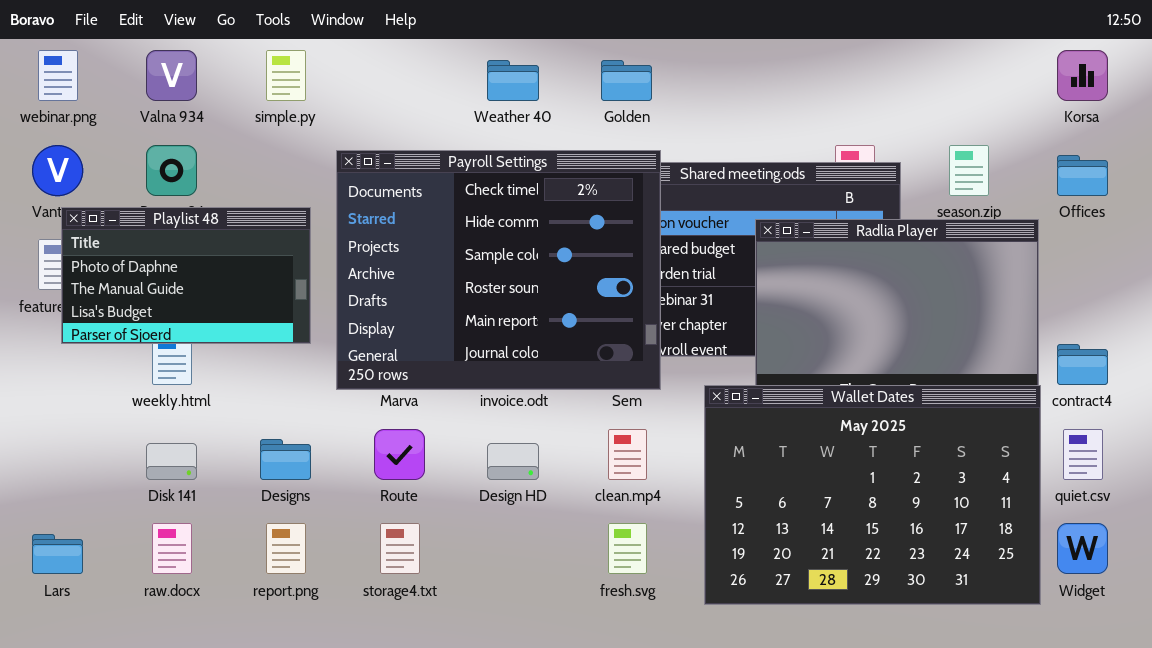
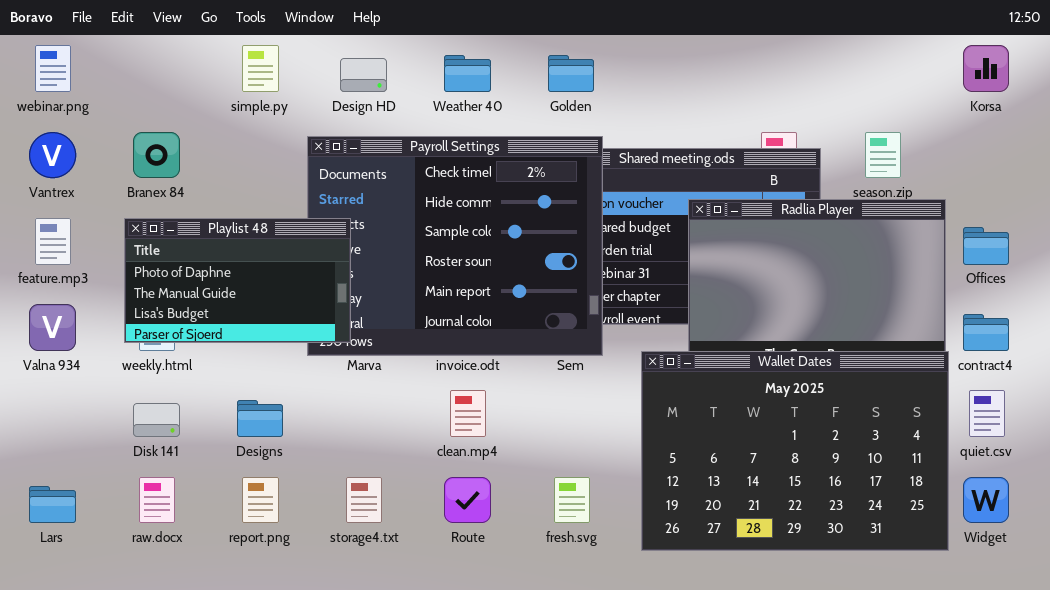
Valna 934: [146,50,197,101] -> [29,304,76,351], moved
Offices: [1057,155,1108,196] -> [963,227,1009,265], moved
Playlist 48: [61,207,311,344] -> [124,218,351,343], moved
Route: [374,429,425,480] -> [444,477,491,523], moved
clean.mp4: [608,429,647,480] -> [450,390,486,437], moved
Design HD: [487,443,539,480] -> [340,58,387,92], moved

